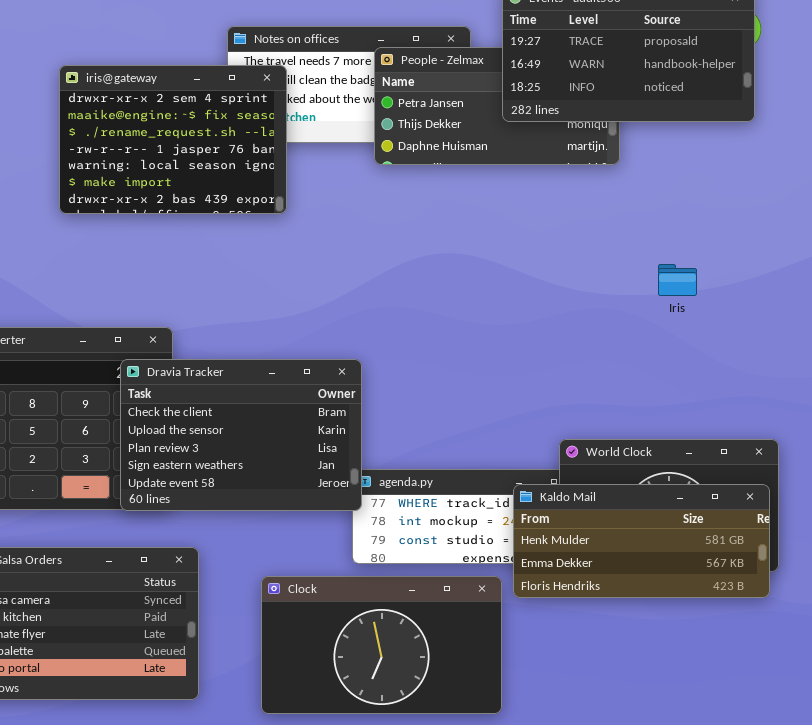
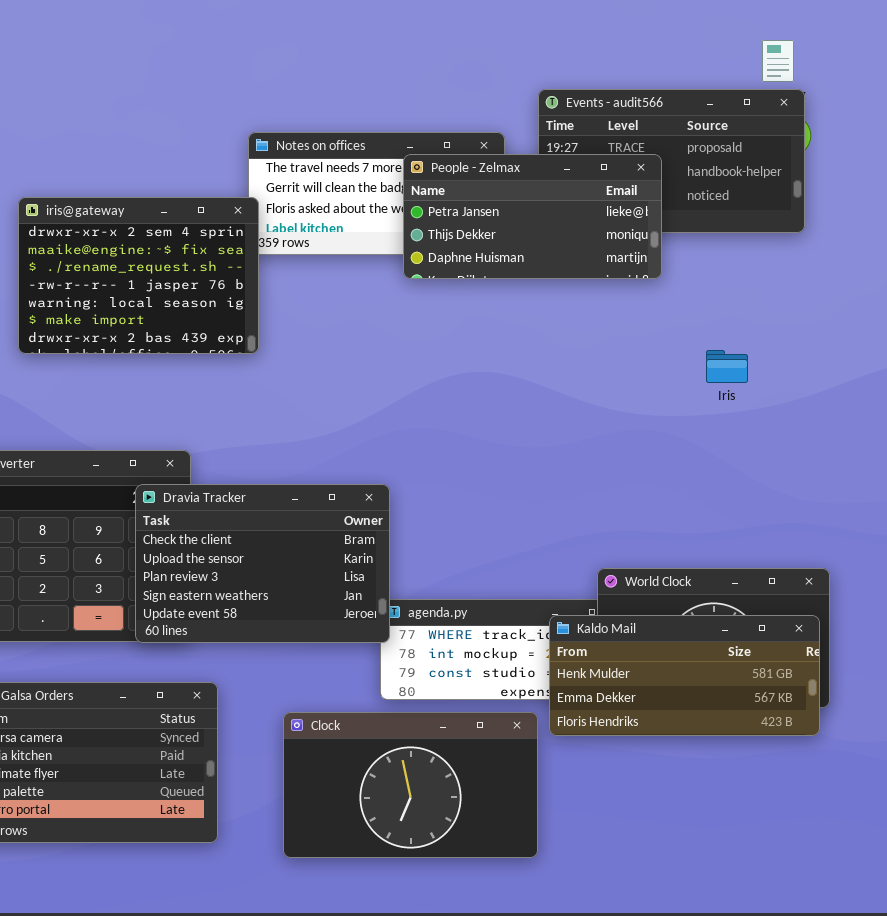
People - Zelmax: [374,47,620,165] -> [403,154,662,279], raised
iris@gateway: [59,65,287,214] -> [18,197,259,354], moved
Iris: [658,264,697,296] -> [706,350,748,383], moved

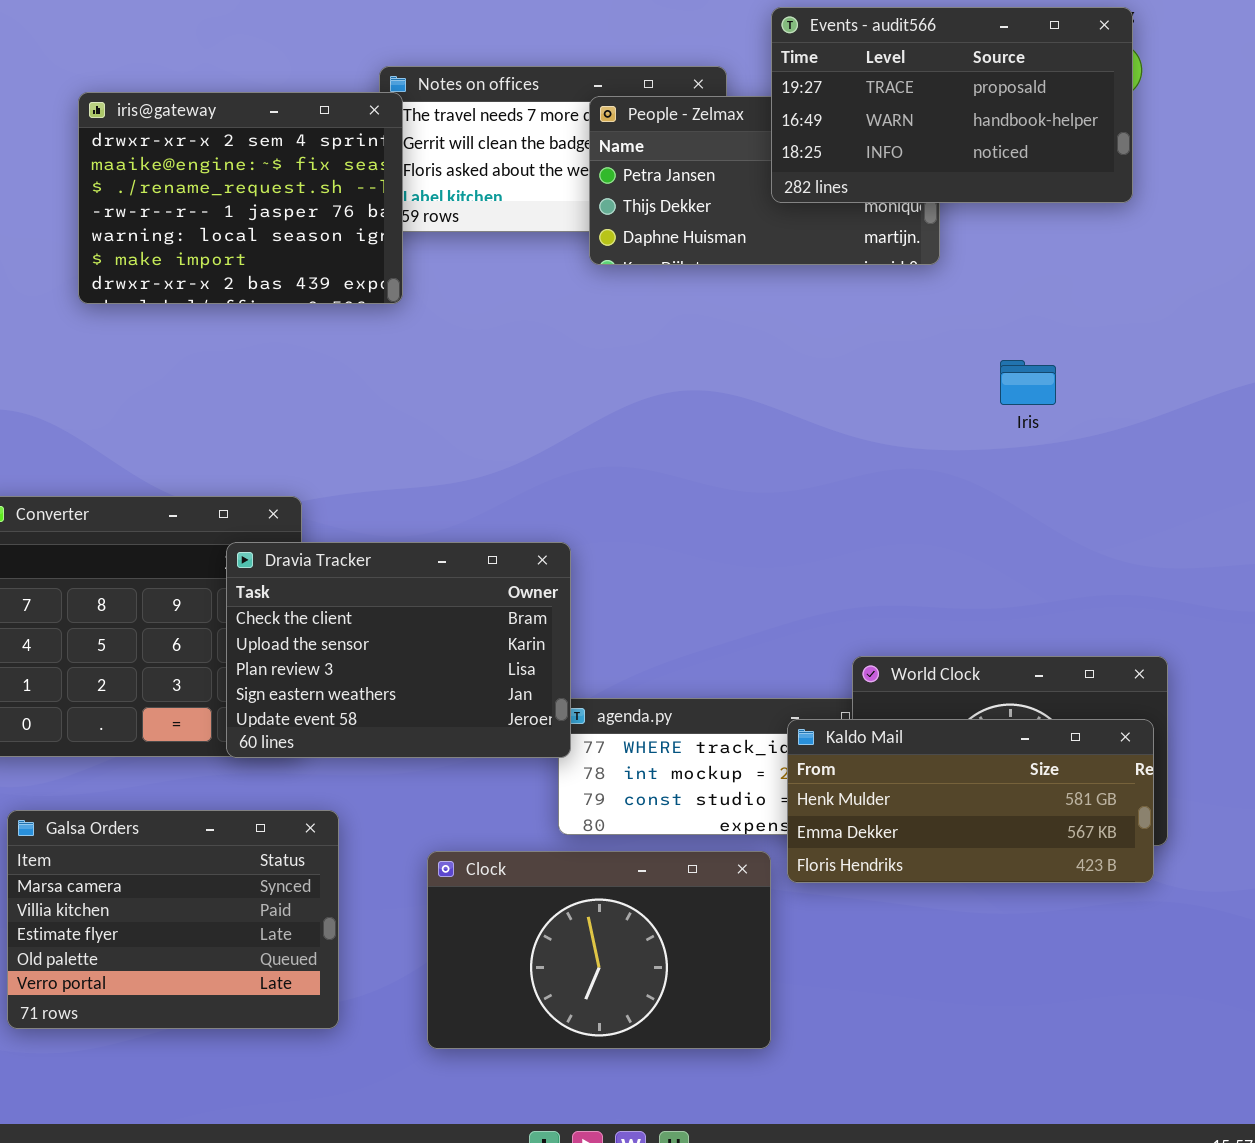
Events - audit566: [538,89,805,233] -> [771,7,1133,203], raised
iris@gateway: [18,197,259,354] -> [78,92,403,304], moved

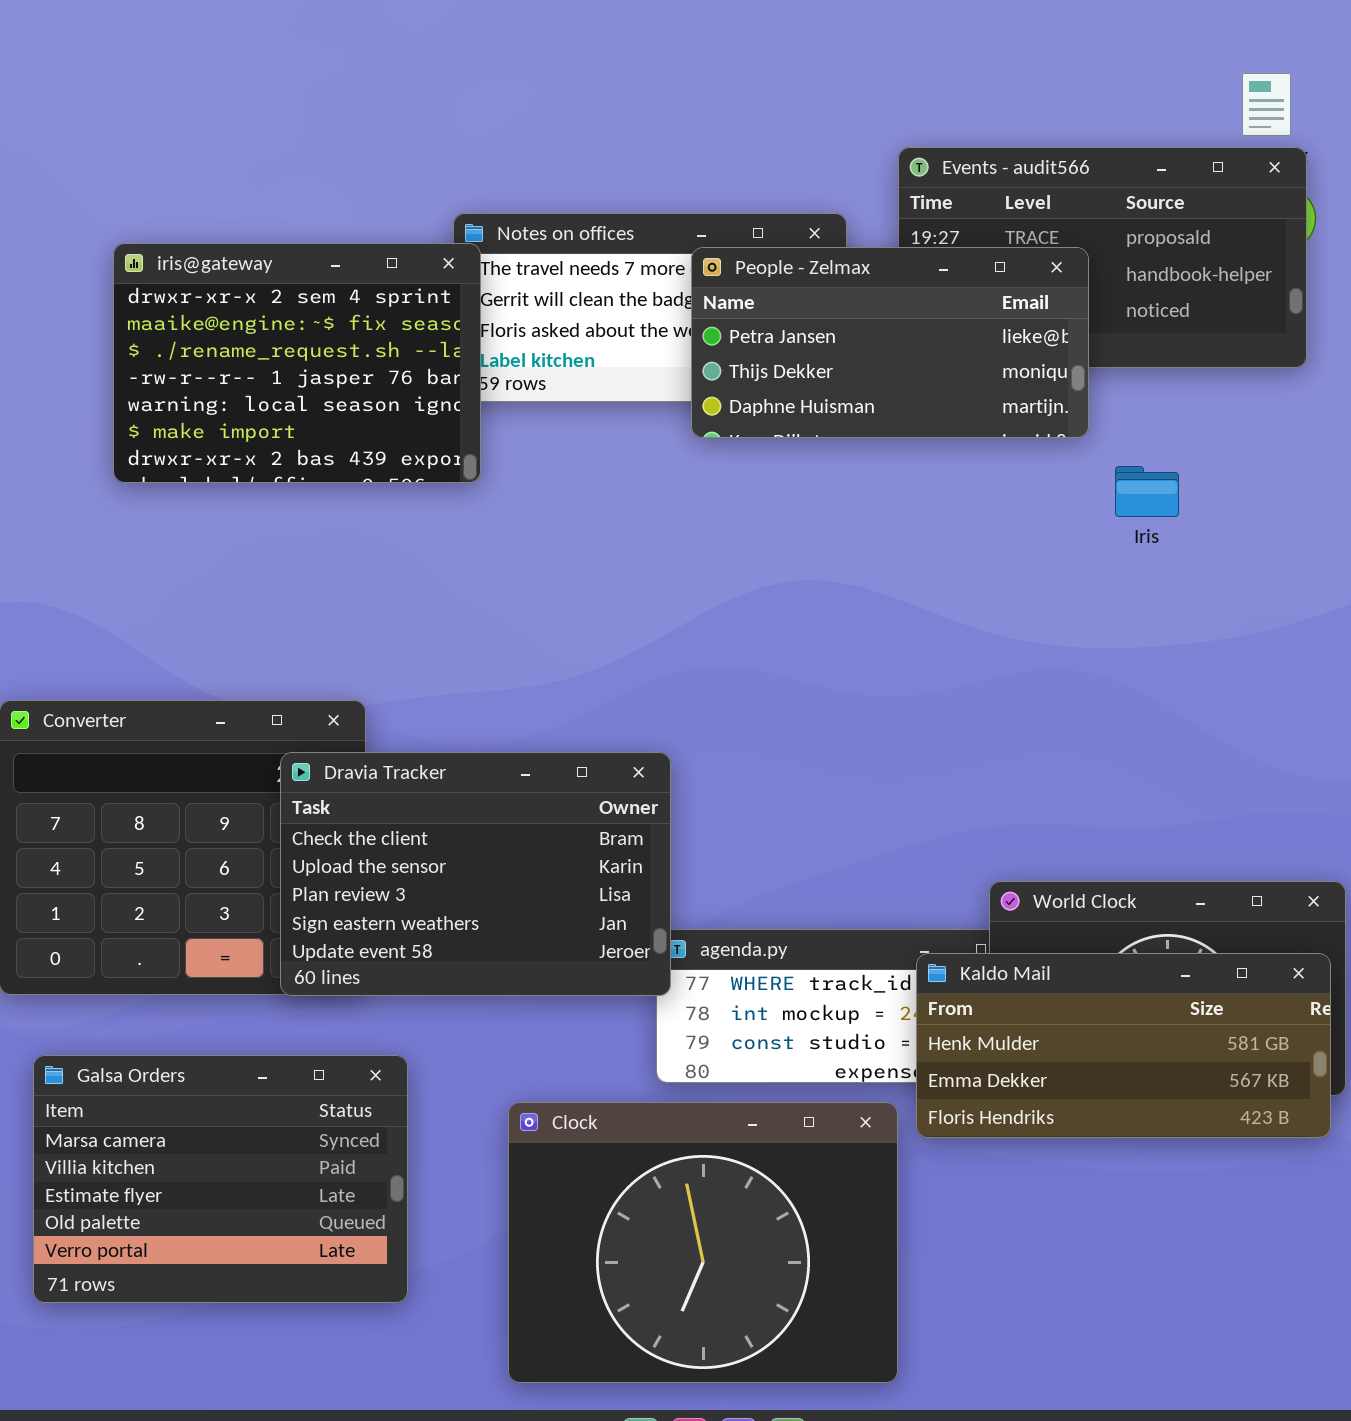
People - Zelmax: [589,96,940,265] -> [691,247,1089,438], raised
Iris: [1000,360,1056,405] -> [1115,466,1179,517], moved
Clock: [427,851,771,1049] -> [508,1102,898,1383], resized

